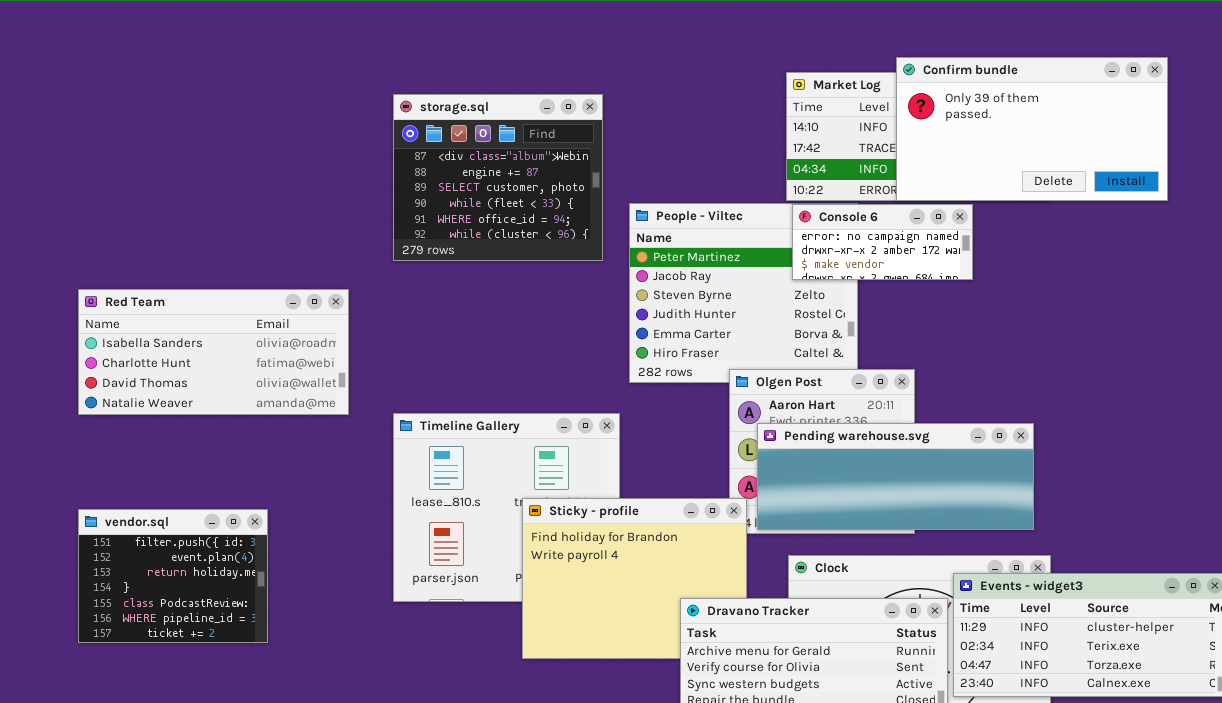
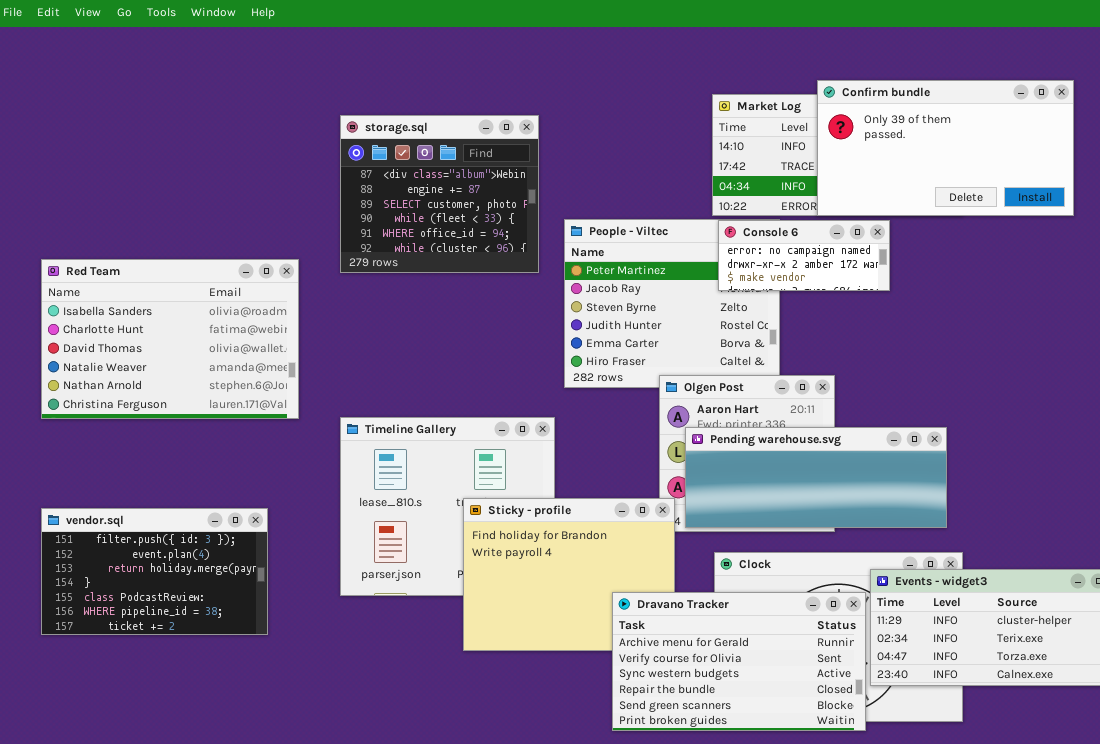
Red Team: [78,289,349,415] -> [41,259,299,419], resized
vendor.sql: [78,509,268,643] -> [41,508,268,635], resized

